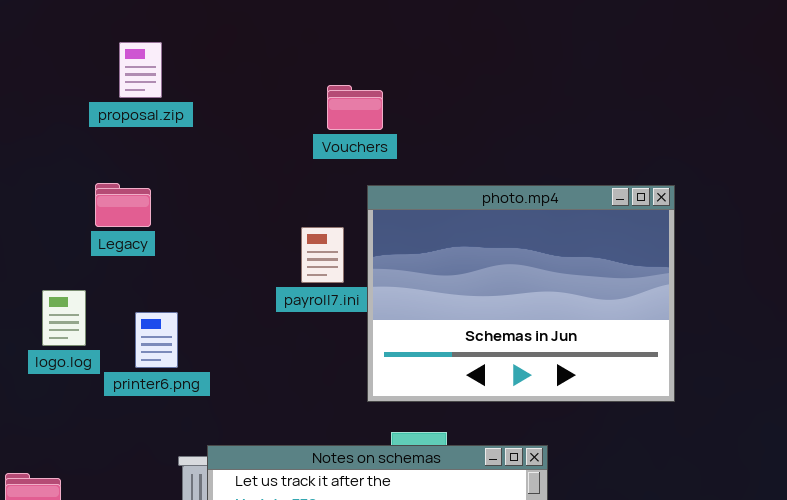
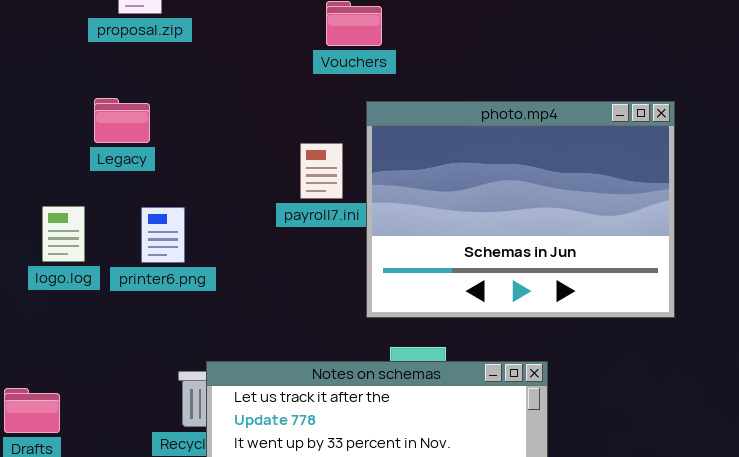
printer6.png: [135,312,178,368] -> [141,207,185,263], moved

